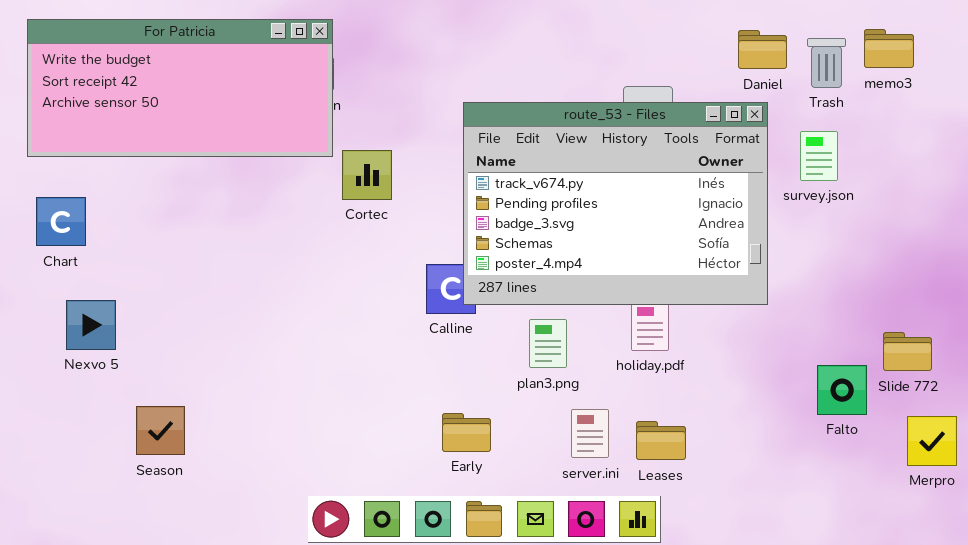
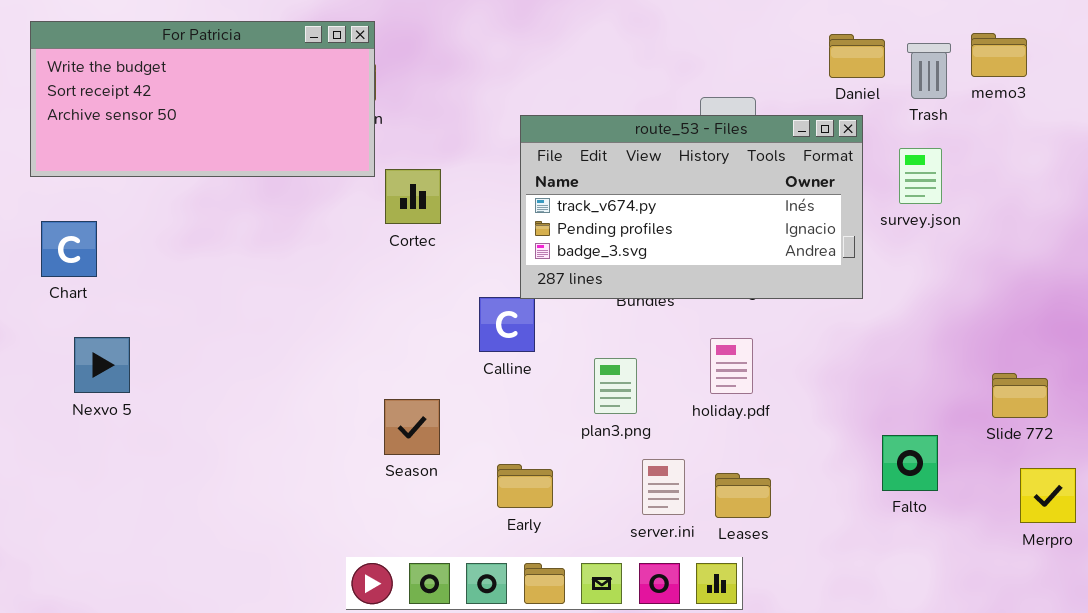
route_53 - Files: [463,102,768,305] -> [520,115,863,299], resized
Falto: [817,365,867,415] -> [882,435,938,491], moved
Season: [136,406,185,455] -> [384,399,440,455], moved

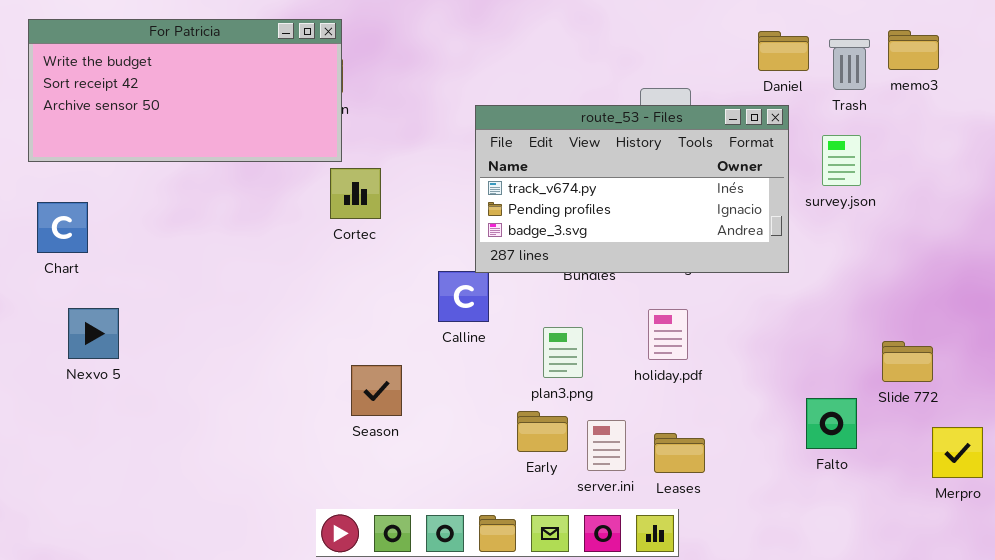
Cortec: [385,169,441,224] -> [330,168,381,219], moved
Slide 772: [992,373,1048,418] -> [882,341,933,382], moved
Early: [497,464,553,508] -> [517,411,568,452], moved

